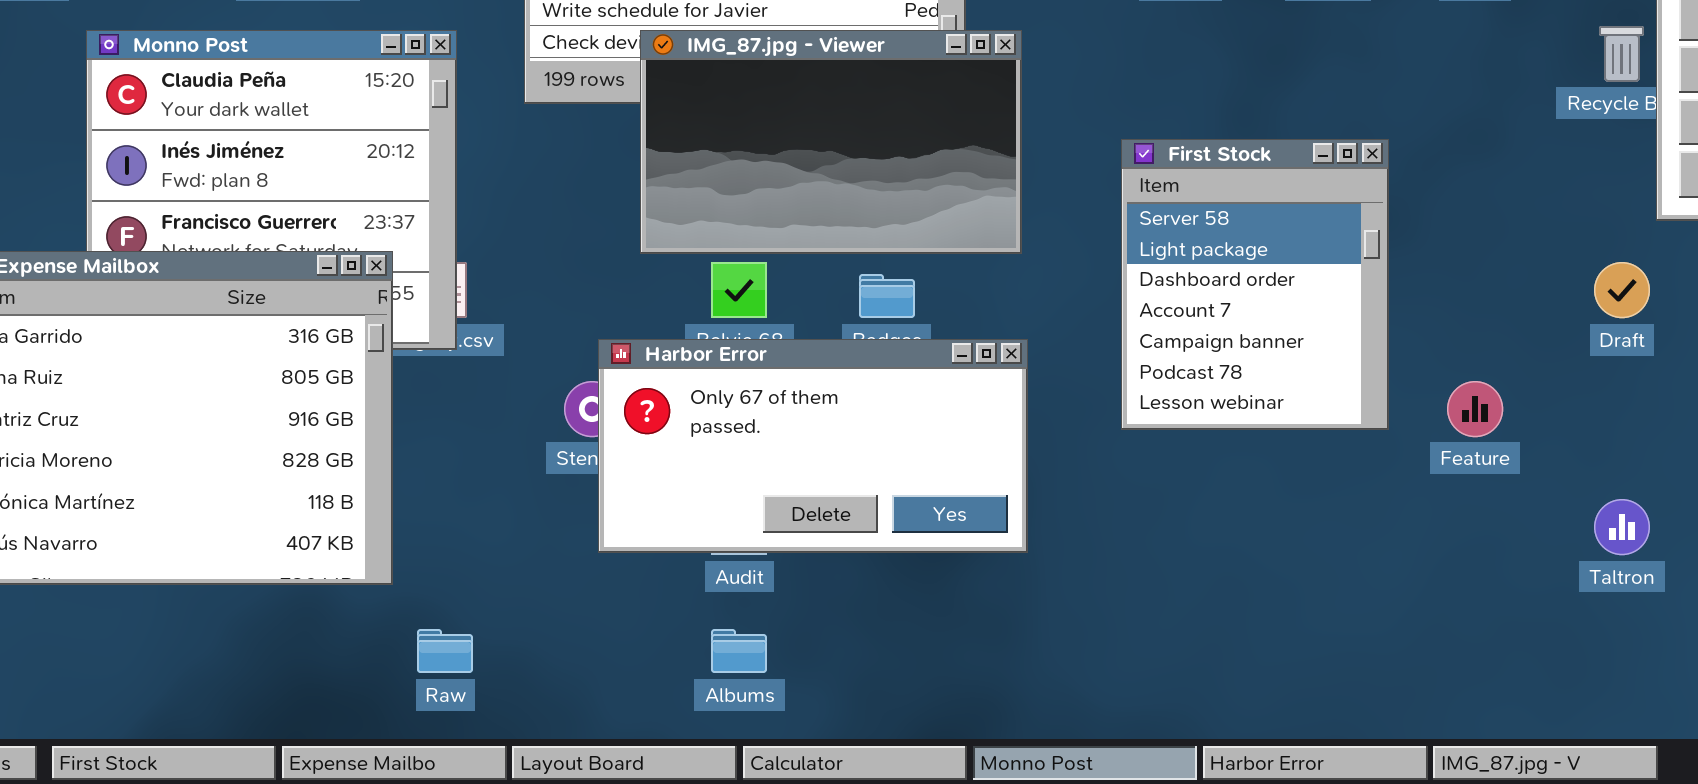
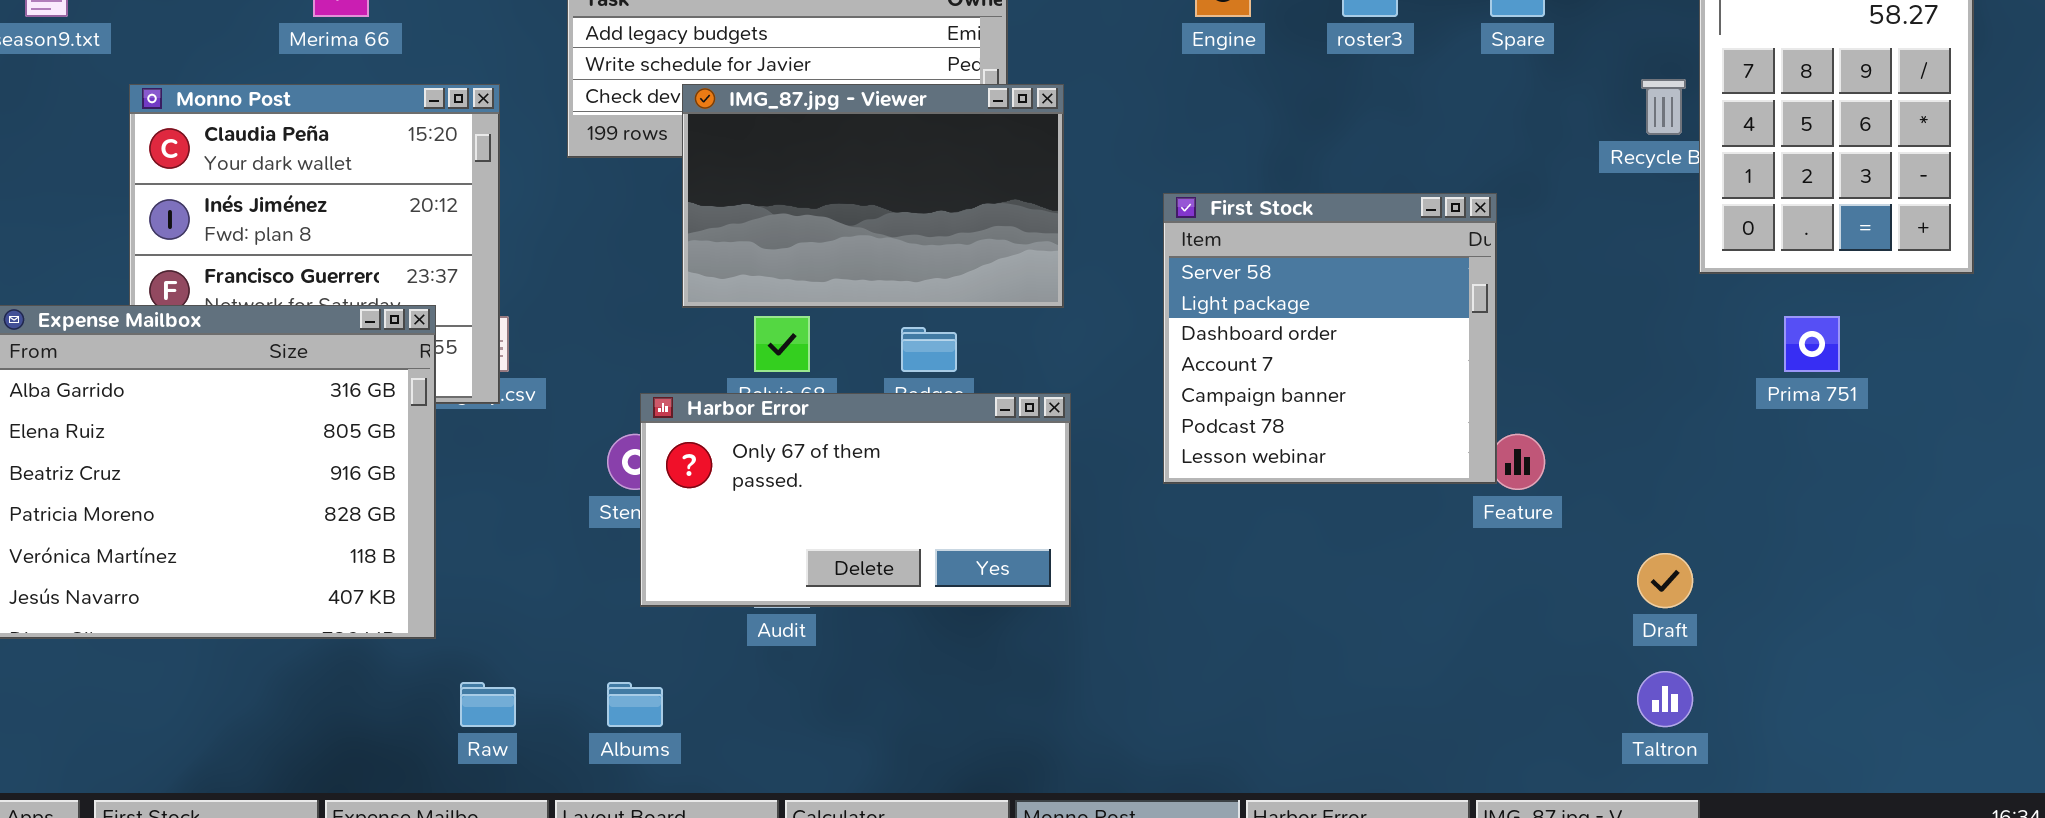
First Stock: [1121,139,1389,430] -> [1163,193,1497,484], resized
Draft: [1594,262,1650,318] -> [1637,553,1693,608], moved
Taltron: [1594,499,1650,555] -> [1637,671,1693,727], moved
Albums: [711,629,767,673] -> [607,682,663,727], moved

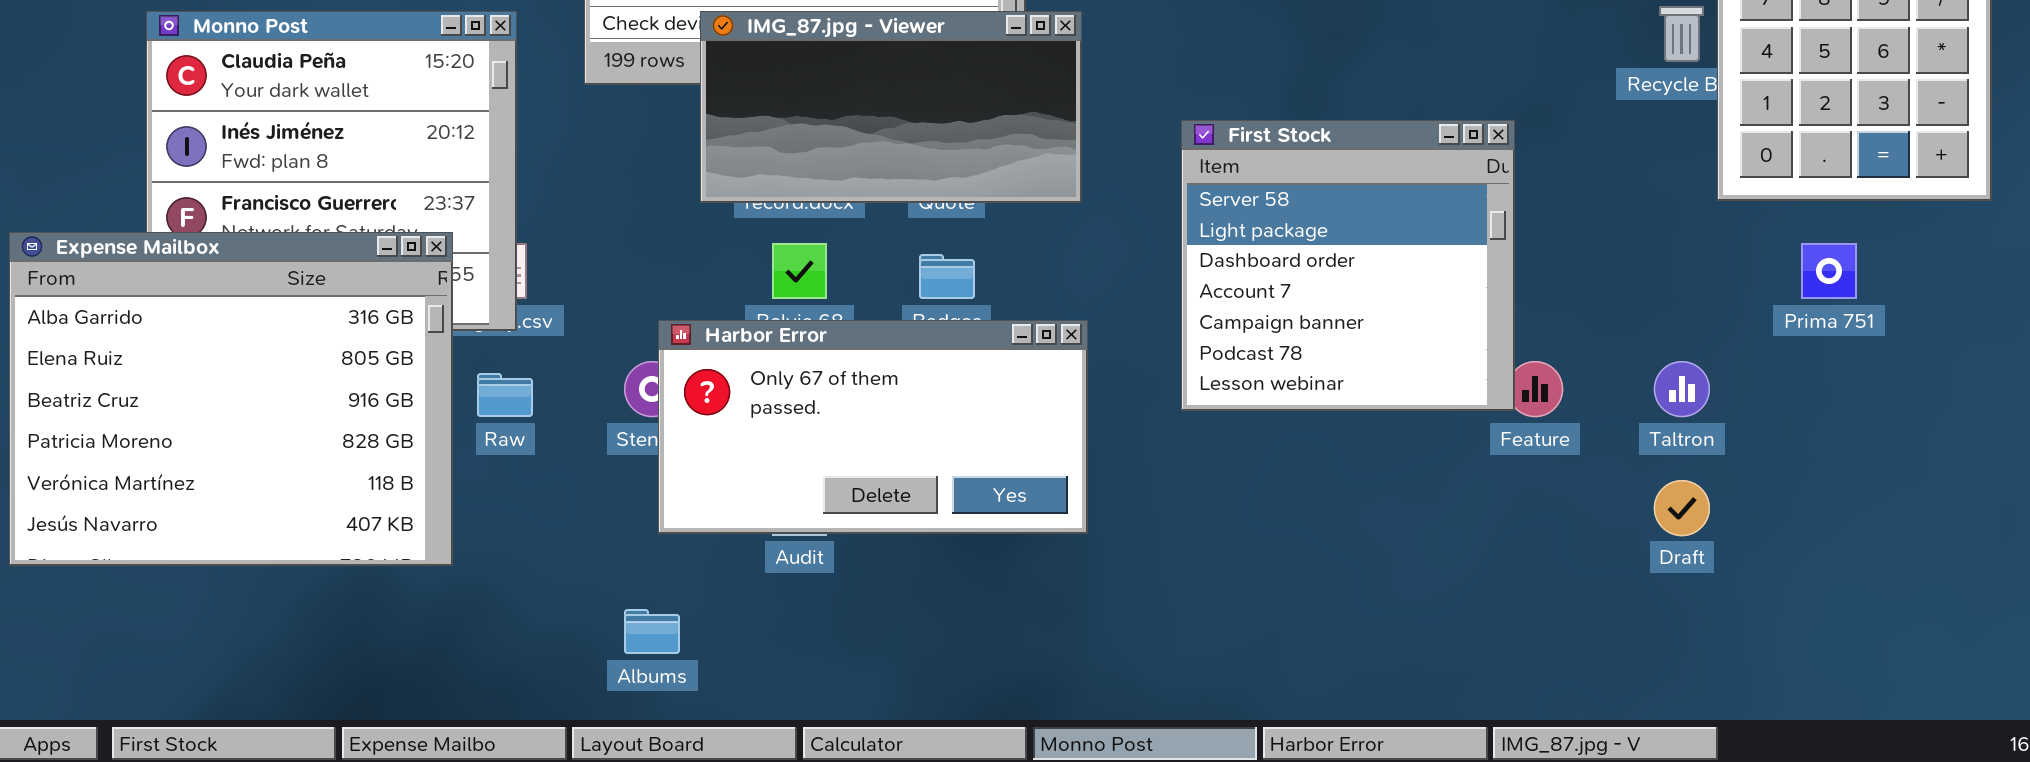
IMG_87.jpg - Viewer: [682,84,1064,308] -> [700,11,1082,203], resized
Taltron: [1637,671,1693,727] -> [1654,361,1710,417], moved
Raw: [460,682,516,727] -> [477,373,533,417], moved

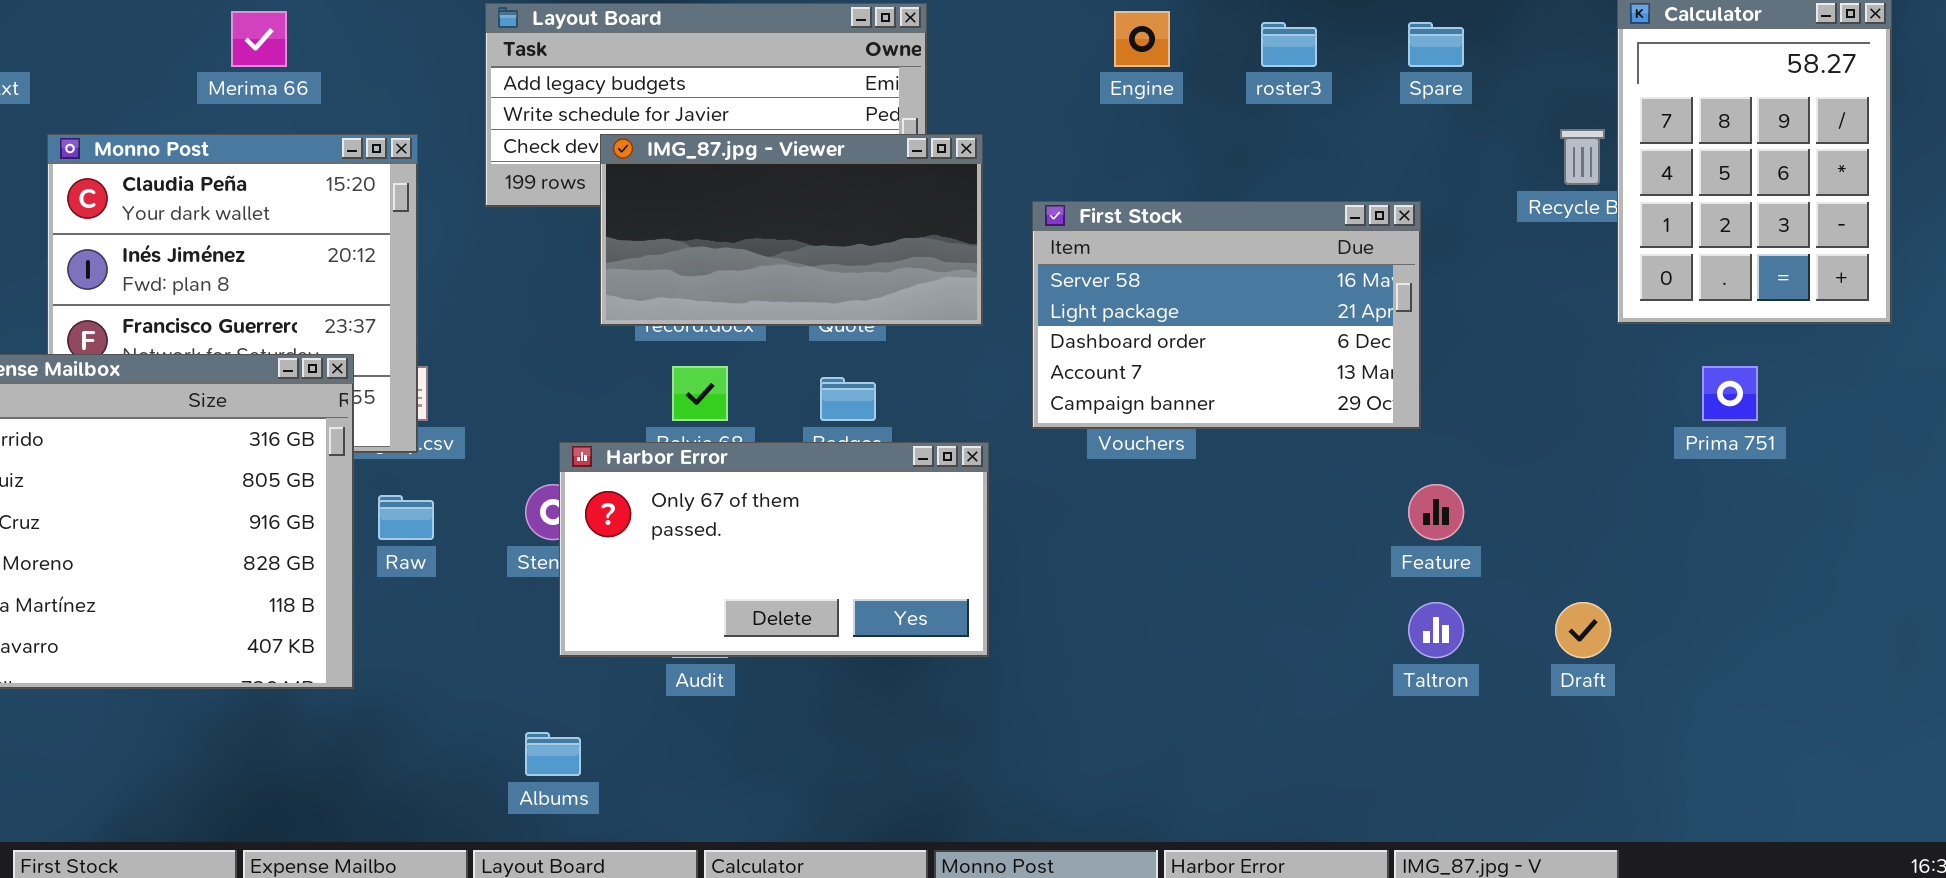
First Stock: [1181,120,1515,411] -> [1032,201,1421,429], moved, resized
Taltron: [1654,361,1710,417] -> [1408,602,1464,658], moved

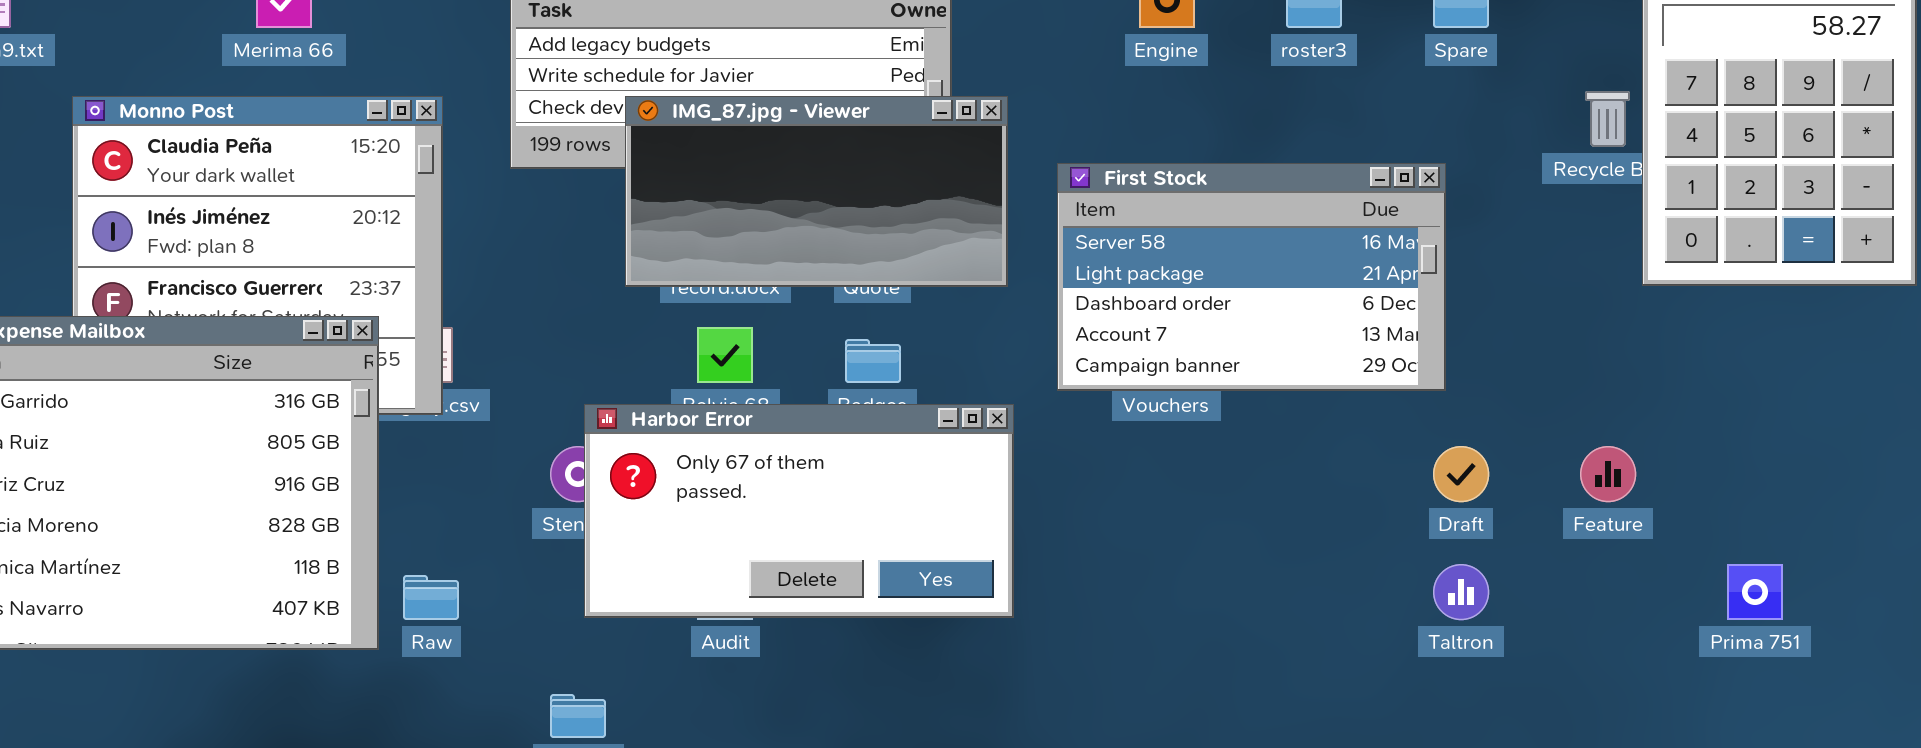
Prima 751: [1702,366,1758,421] -> [1727,564,1783,620], moved
Feature: [1408,484,1464,540] -> [1580,446,1636,502], moved
Raw: [378,495,434,540] -> [403,575,459,620], moved
Draft: [1555,602,1611,658] -> [1433,446,1489,502], moved

